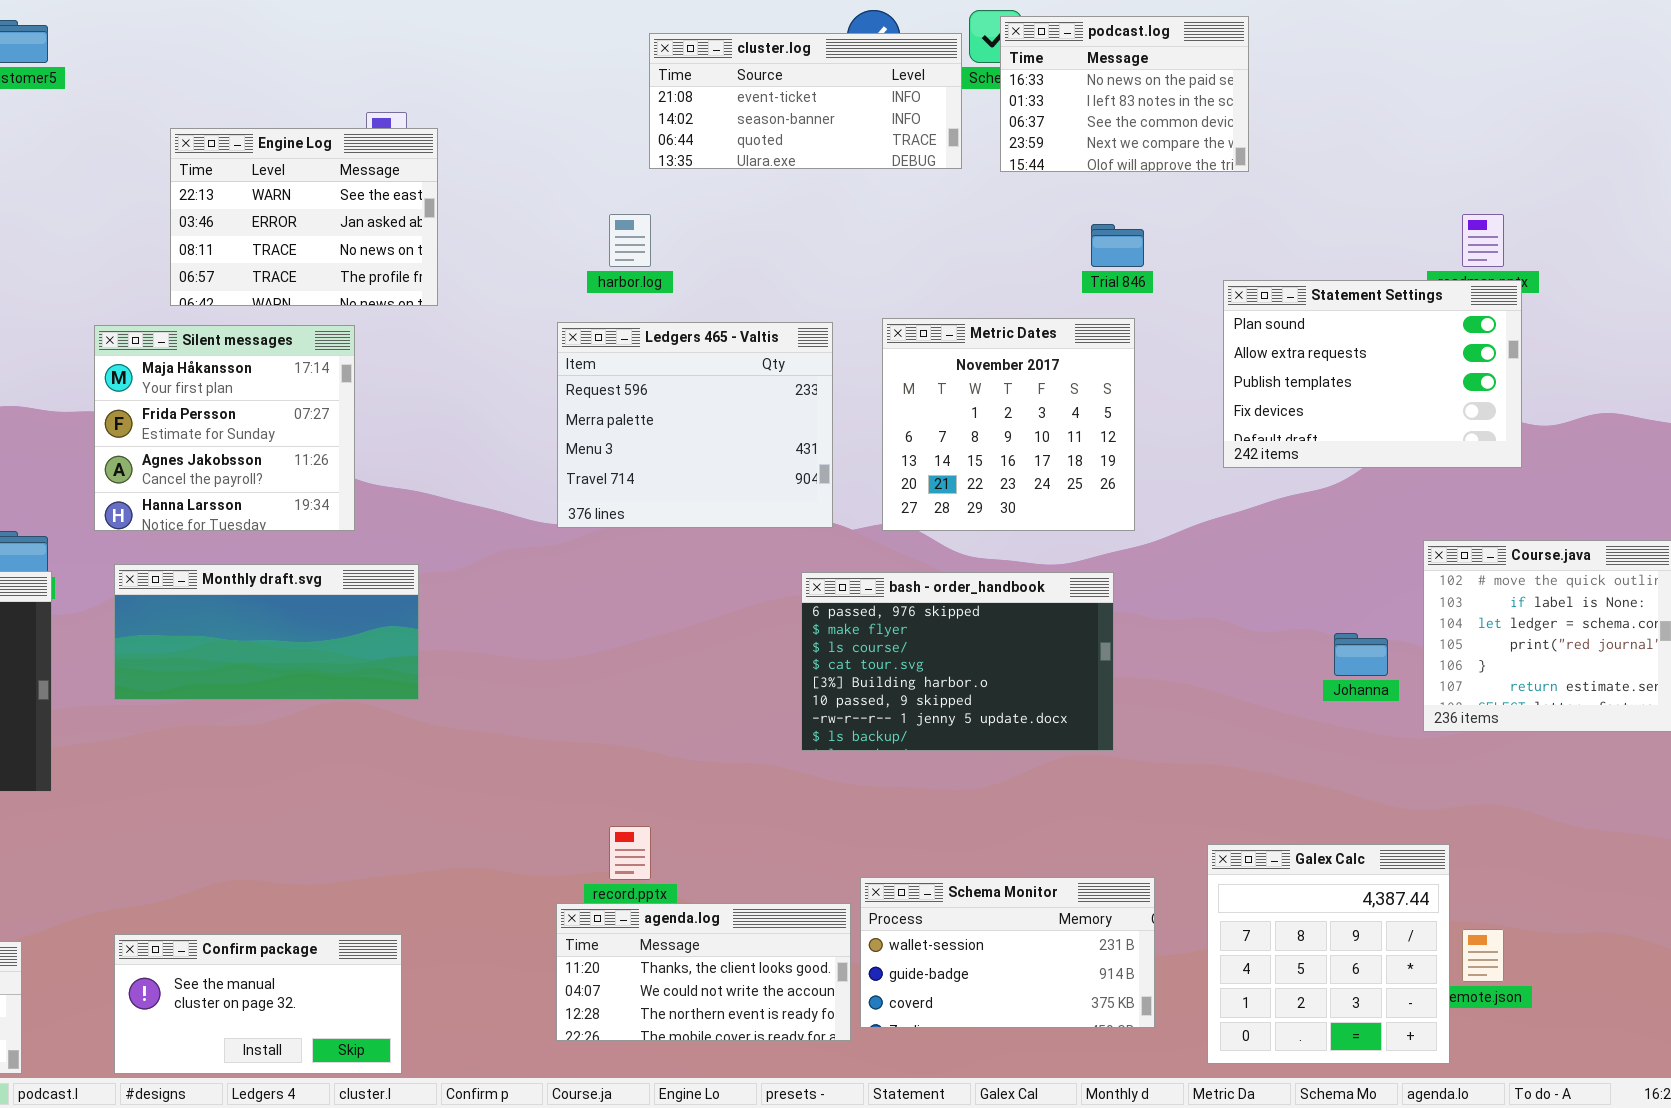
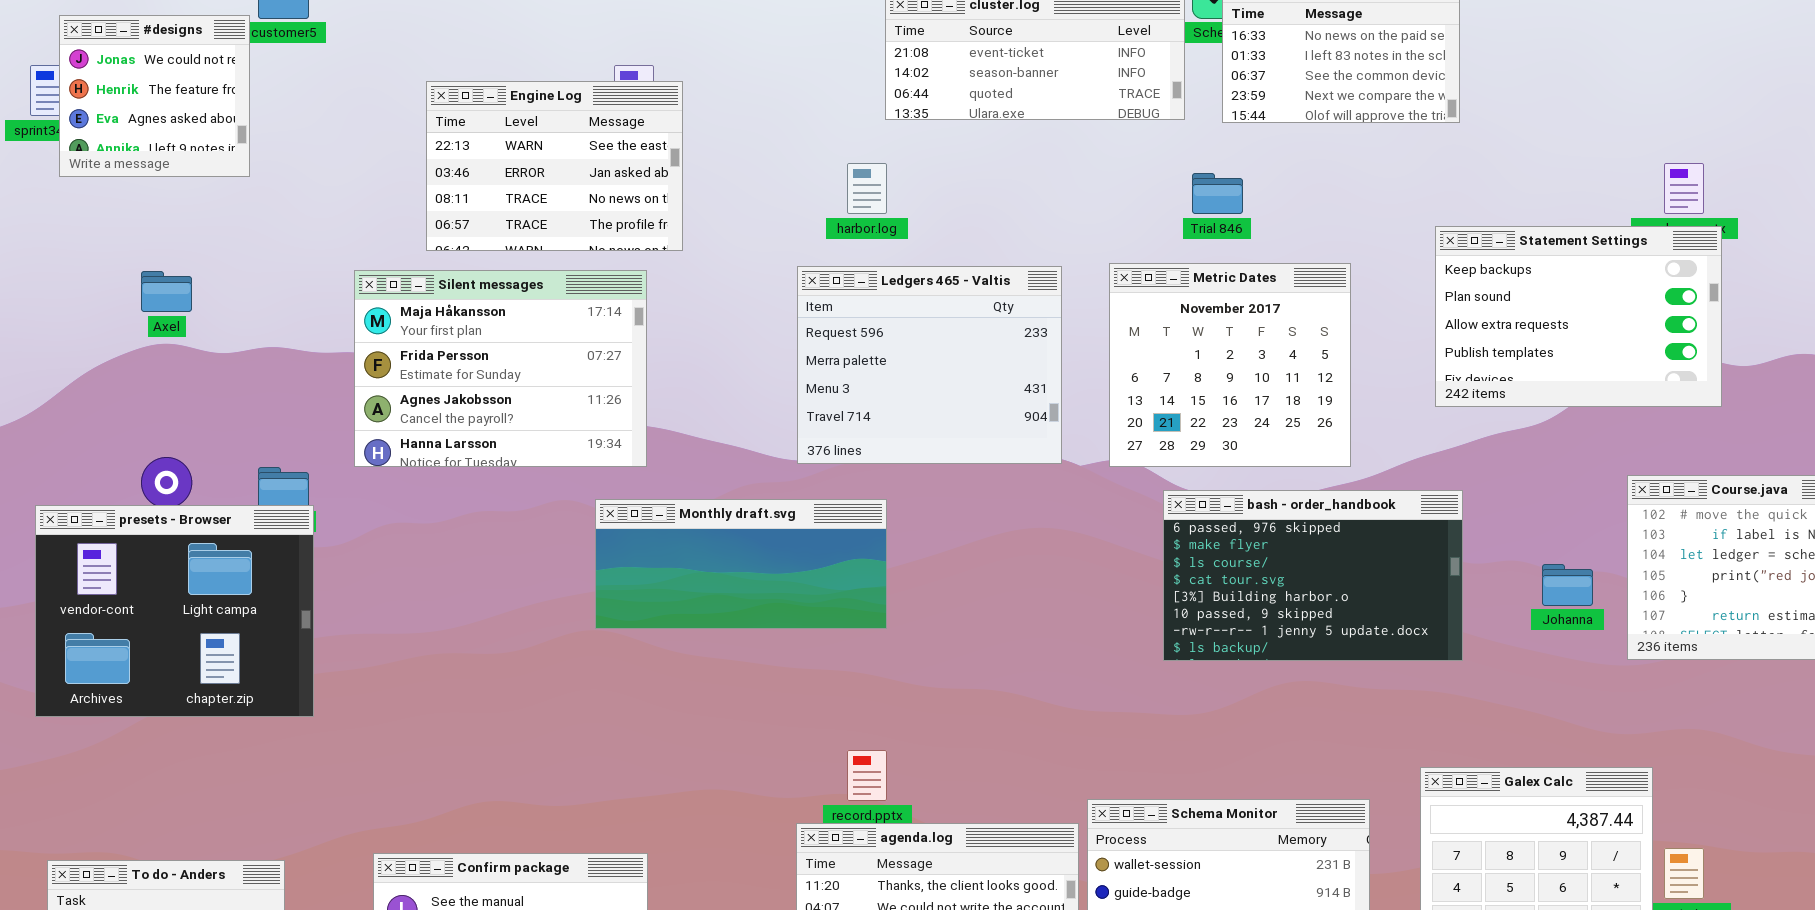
Trial 846: [1091,224,1144,267] -> [1192,173,1243,214], moved
Statement Settings: [1223,280,1522,468] -> [1435,226,1722,407], scrolled up 1 row
Silent messages: [94,325,355,531] -> [354,270,647,467], resized
Monthly draft.svg: [114,564,419,700] -> [595,499,887,629], moved
bash - order_handbook: [801,572,1114,751] -> [1163,490,1463,661], moved

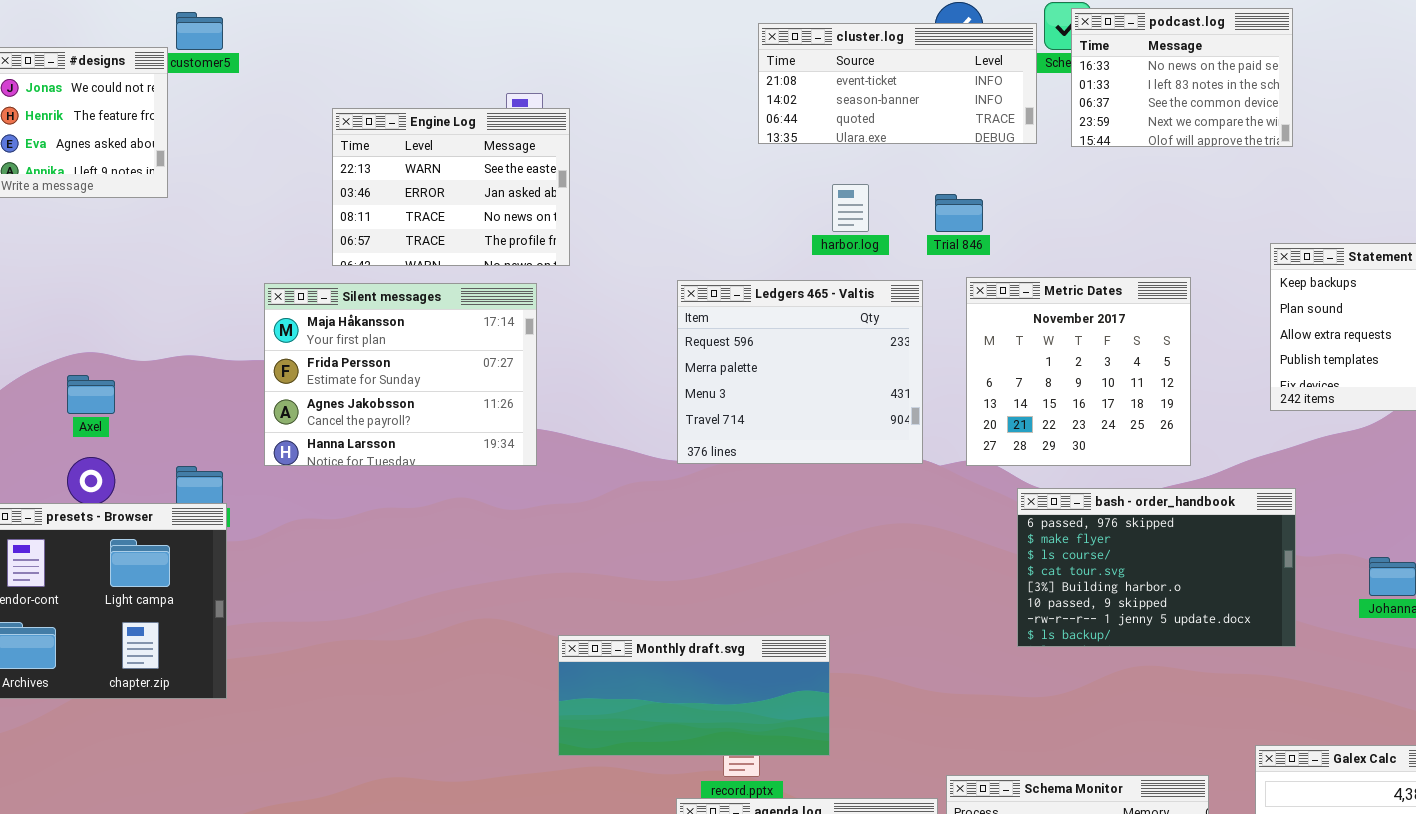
harbor.log: [847,163,887,214] -> [832,184,869,232], moved
Trial 846: [1192,173,1243,214] -> [935,194,983,232], moved
Axel: [141,271,192,312] -> [67,375,115,414], moved
Monthly draft.svg: [595,499,887,629] -> [558,635,830,756], moved

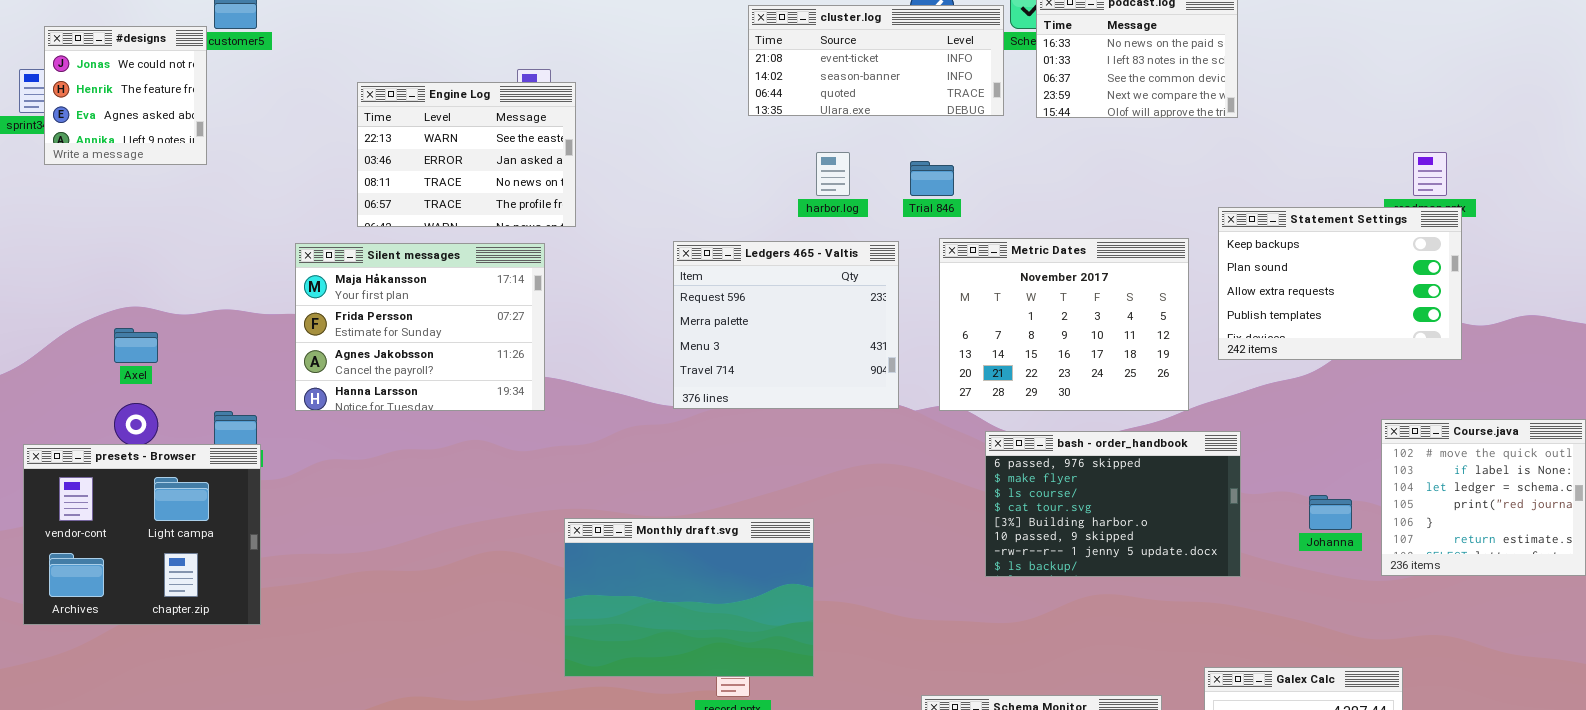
Metric Dates: [966,277,1191,466] -> [939,238,1189,411], resized
Monthly draft.svg: [558,635,830,756] -> [564,518,814,677], resized

